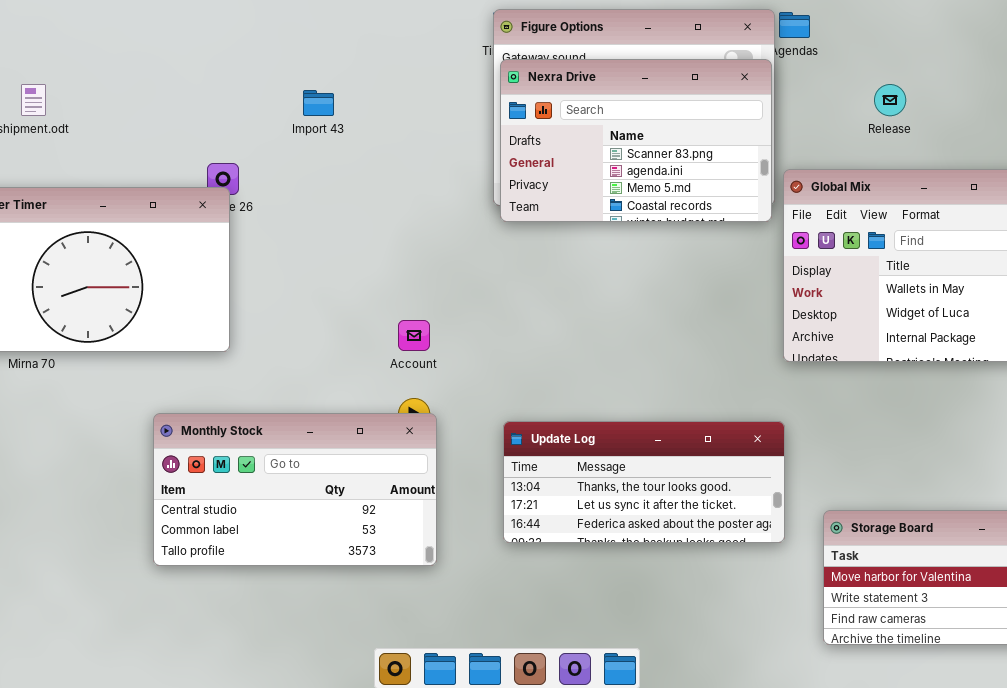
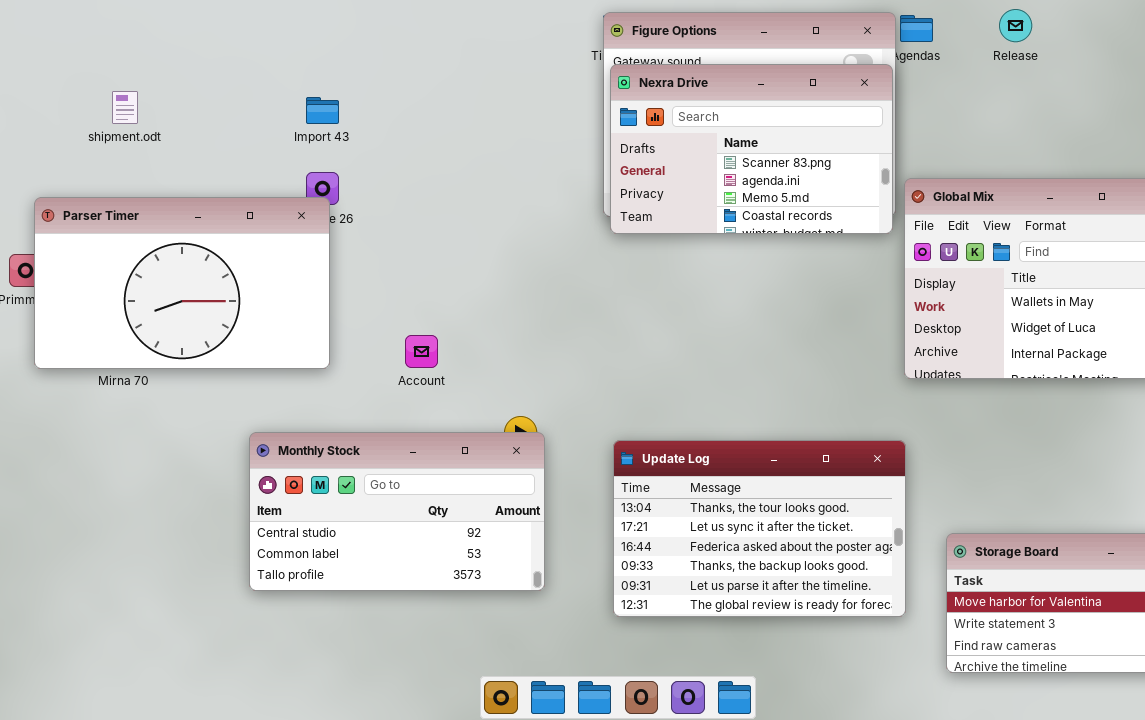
Release: [874,84,906,116] -> [999,9,1032,42], moved
Import 43: [303,90,334,116] -> [306,97,339,124], moved
Account: [398,320,430,351] -> [405,335,438,368], moved
Update Log: [503,421,785,543] -> [613,440,906,617], resized

